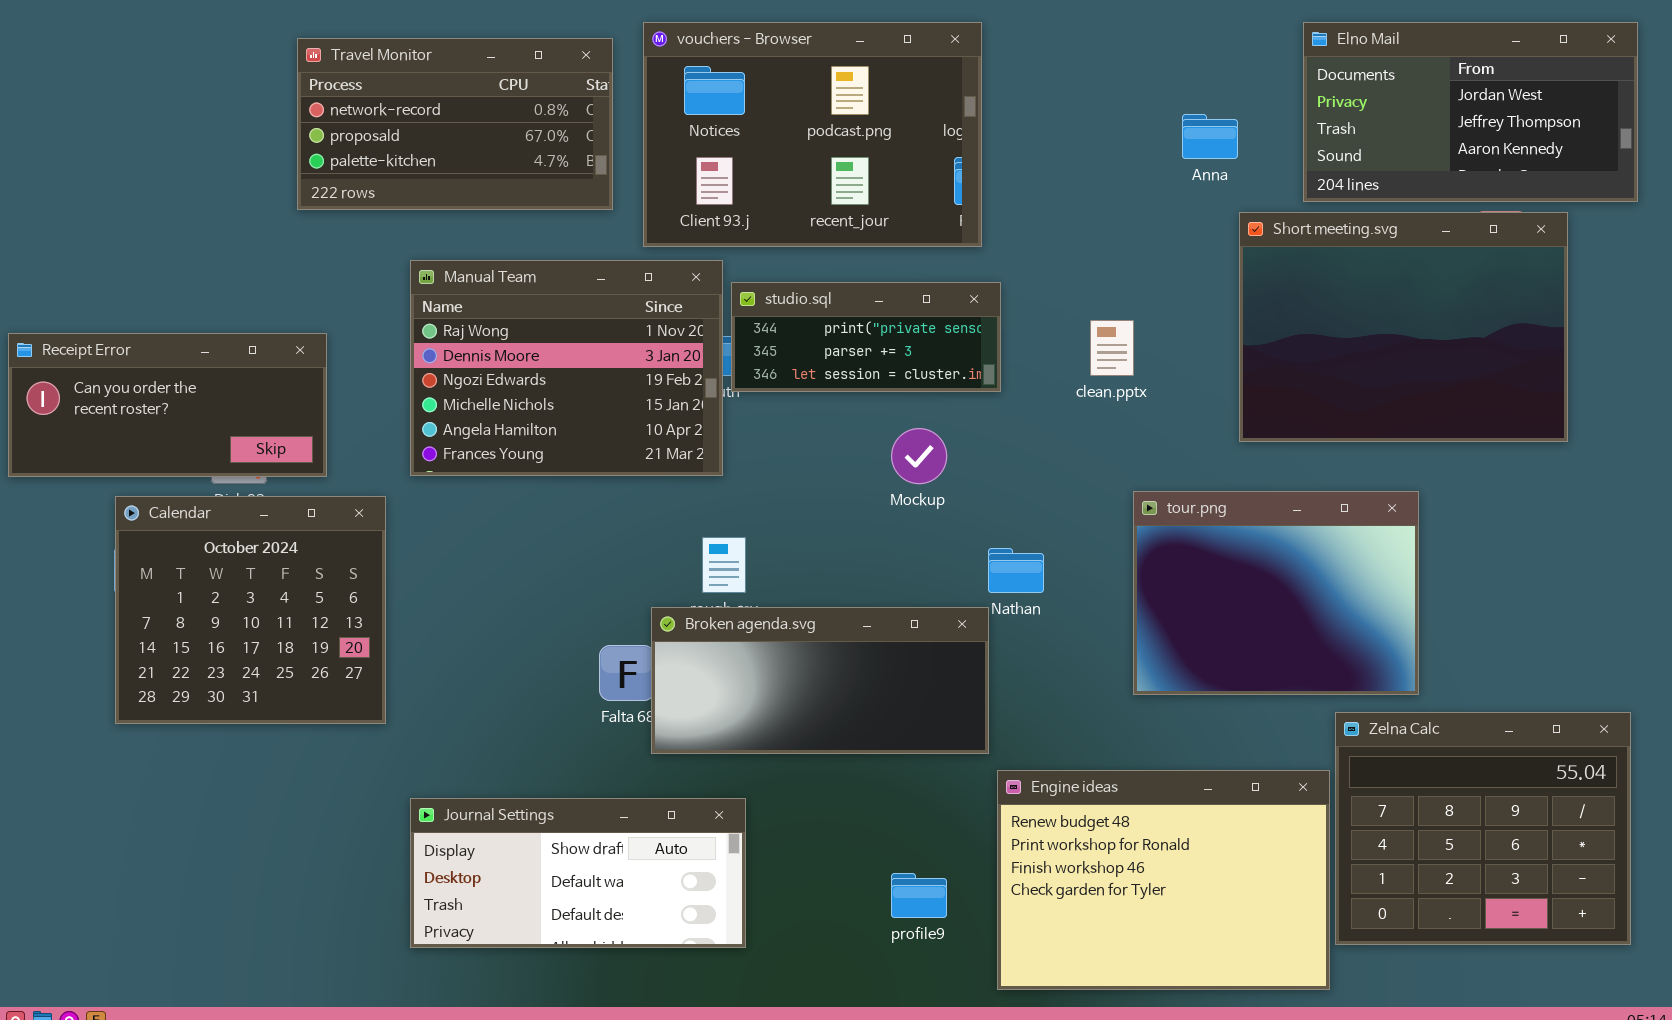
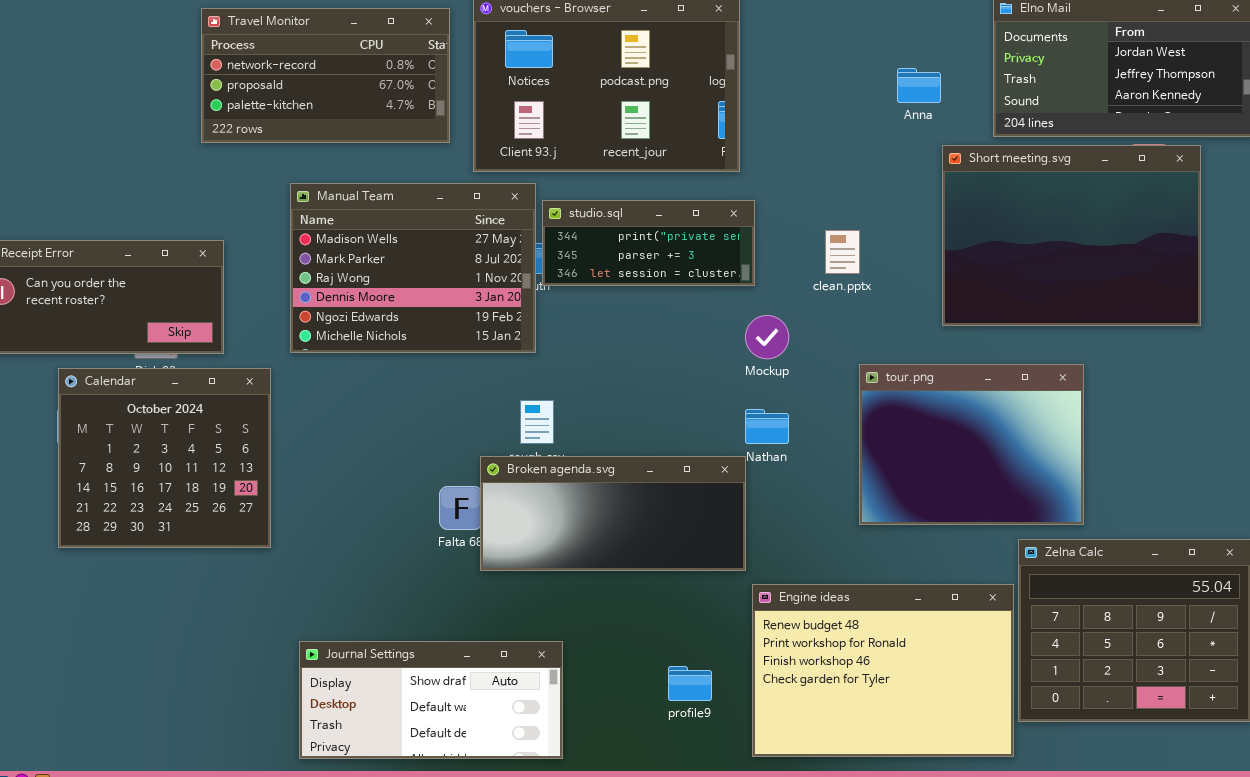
Manual Team: [410,260,723,476] -> [290,183,536,353], scrolled up 2 rows
Mockup: [891,428,947,484] -> [745,315,789,359], moved
Journal Settings: [410,798,746,948] -> [299,641,563,759], moved

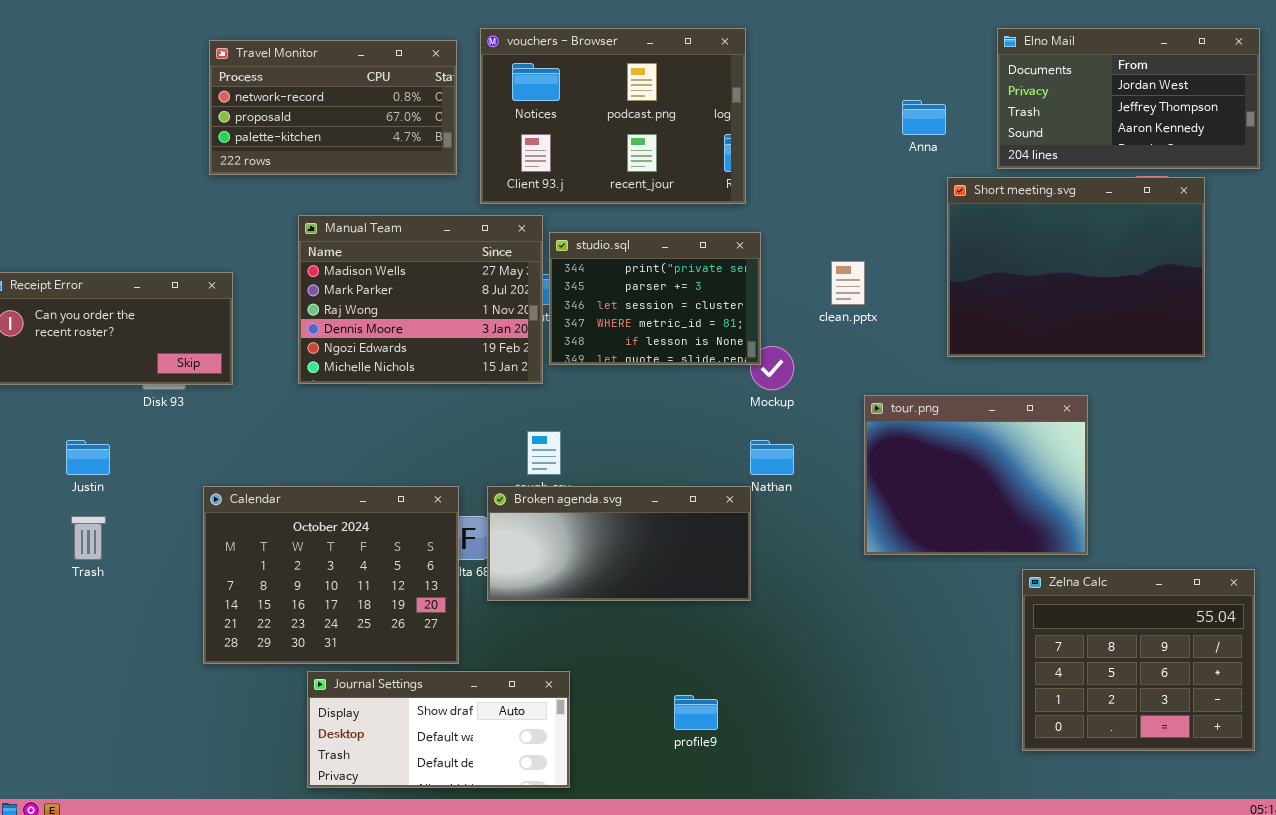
studio.sql: [542,200,755,286] -> [549,232,761,365], resized
Calendar: [58,368,271,548] -> [203,486,459,664], moved, resized
Engine ideas: [752,584,1014,757] -> none, closed

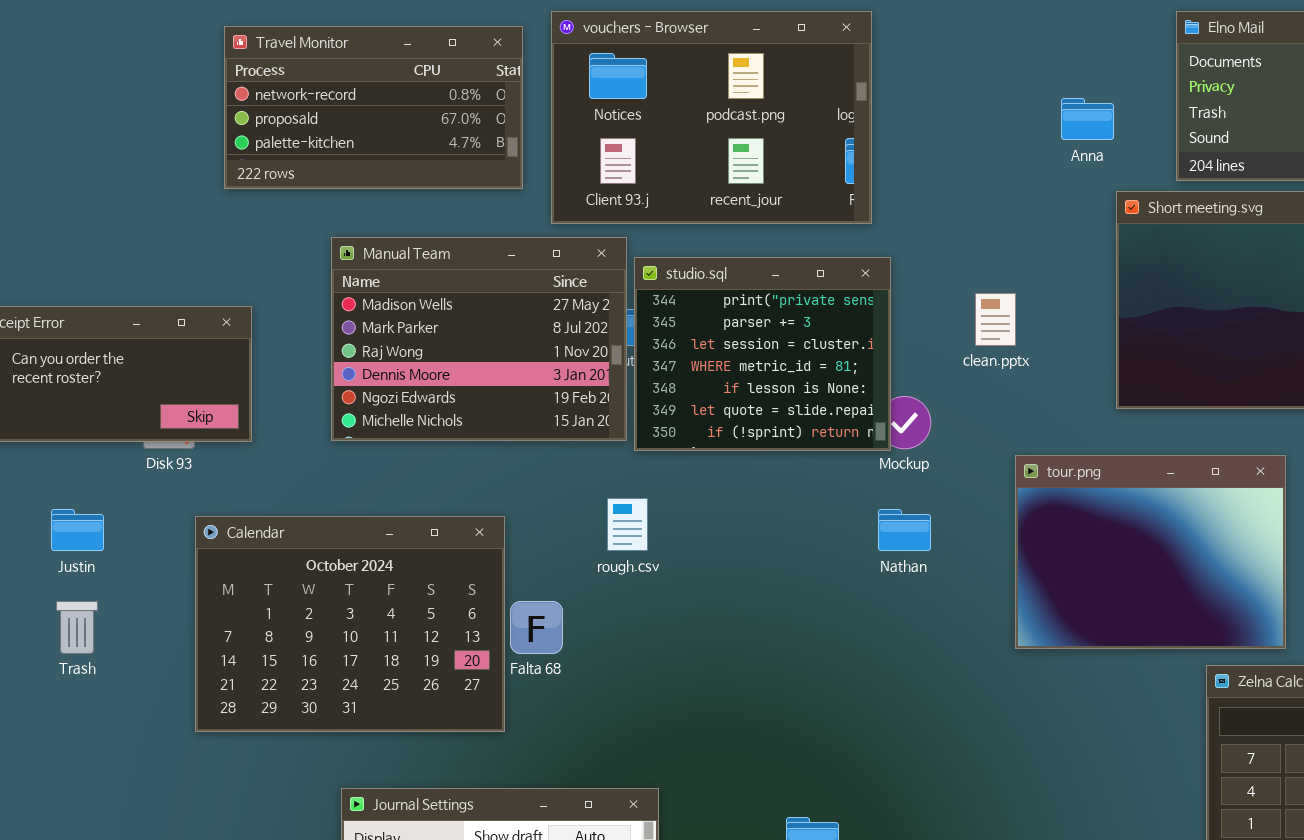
studio.sql: [549,232,761,365] -> [634,257,891,451], resized
Calendar: [203,486,459,664] -> [195,516,505,732], moved
Broken agenda.svg: [487,486,751,601] -> none, closed

